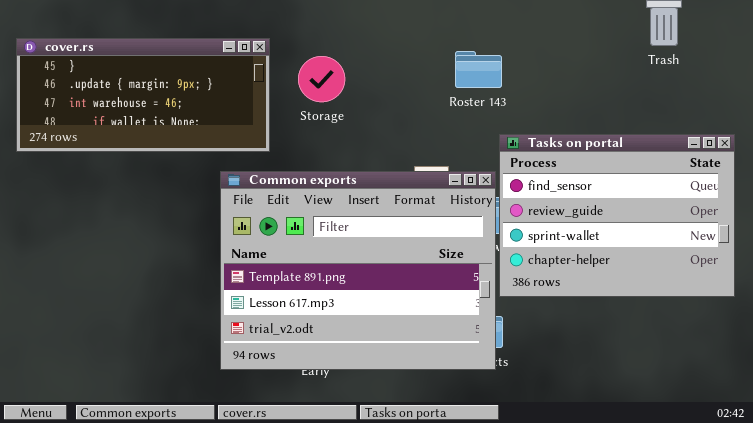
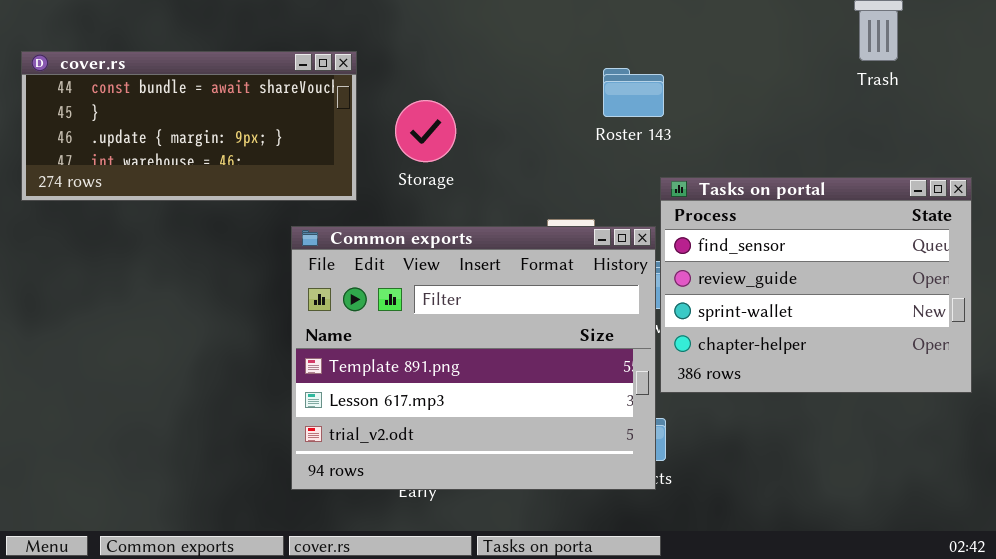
cover.rs: [16,38,270,152] -> [21,51,357,201], scrolled up 1 row
Storage: [298,56,345,102] -> [395,100,456,162], moved

